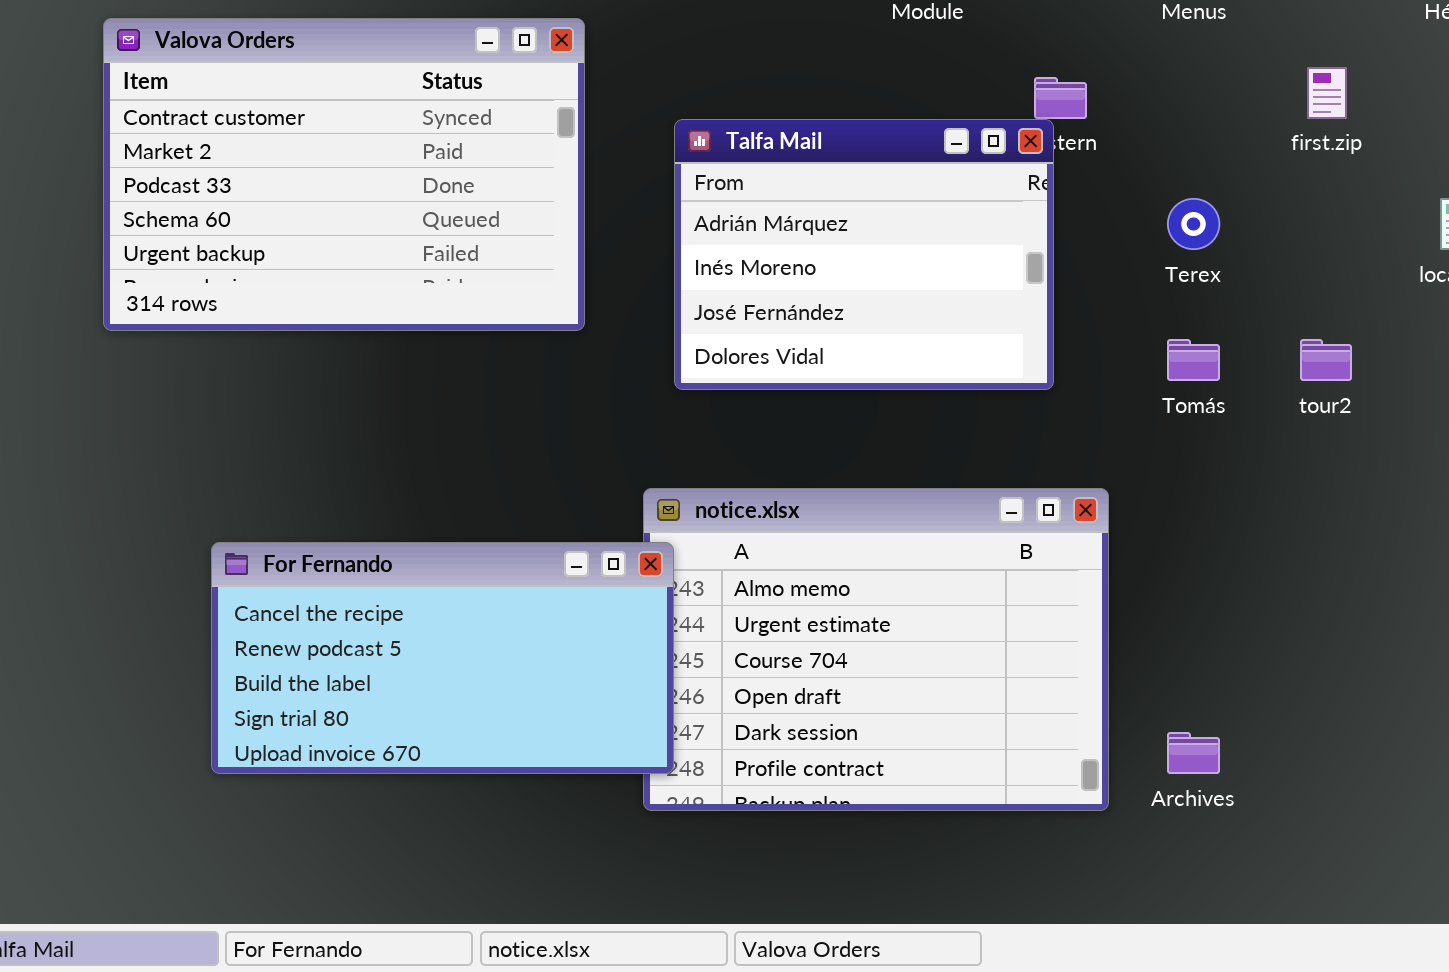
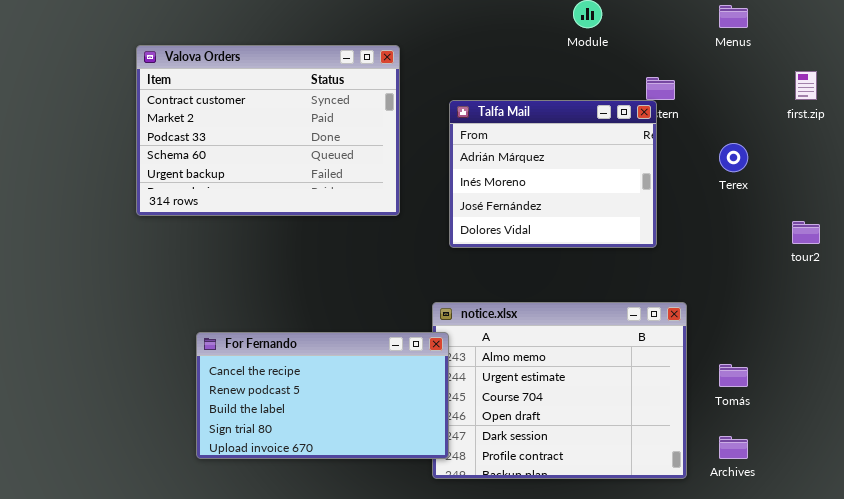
Tomás: [1167,339,1220,381] -> [719,364,748,387], moved

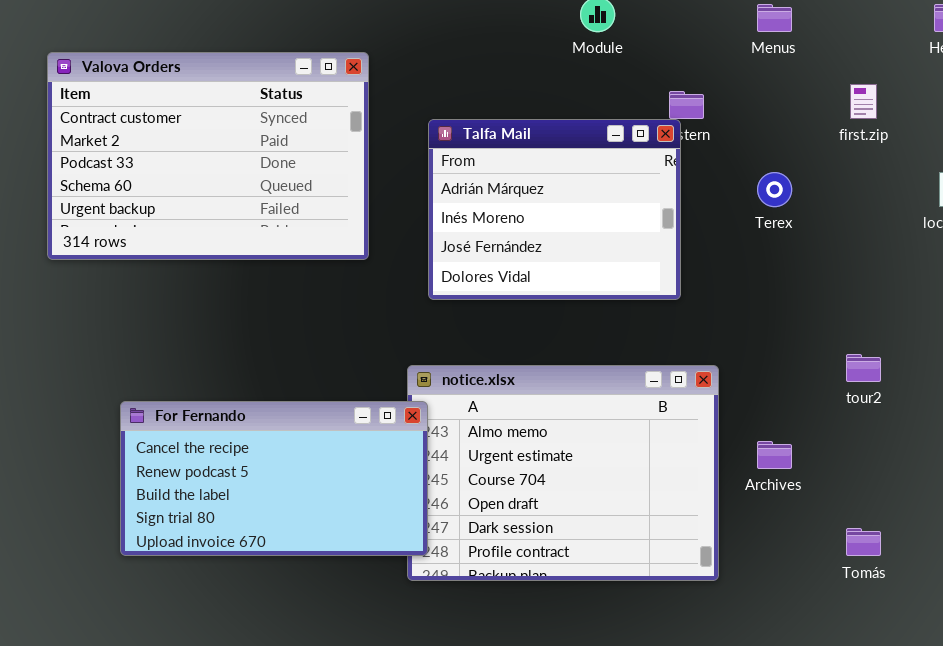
tour2: [792,221,820,244] -> [846,354,881,382], moved
Tomás: [719,364,748,387] -> [846,528,881,556], moved
Archives: [719,436,748,459] -> [757,441,792,469], moved

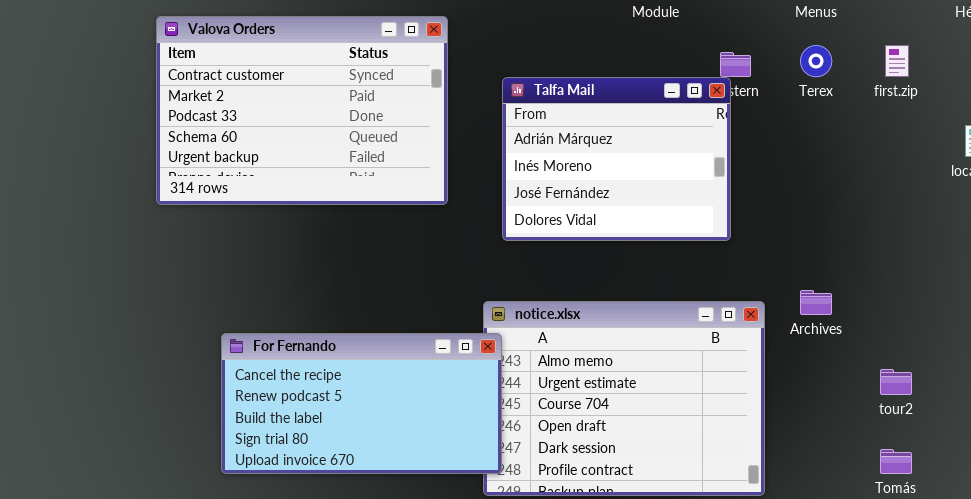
Terex: [757,172,792,207] -> [800,45,832,77], moved
tour2: [846,354,881,382] -> [880,369,912,395], moved
Archives: [757,441,792,469] -> [800,290,832,315], moved

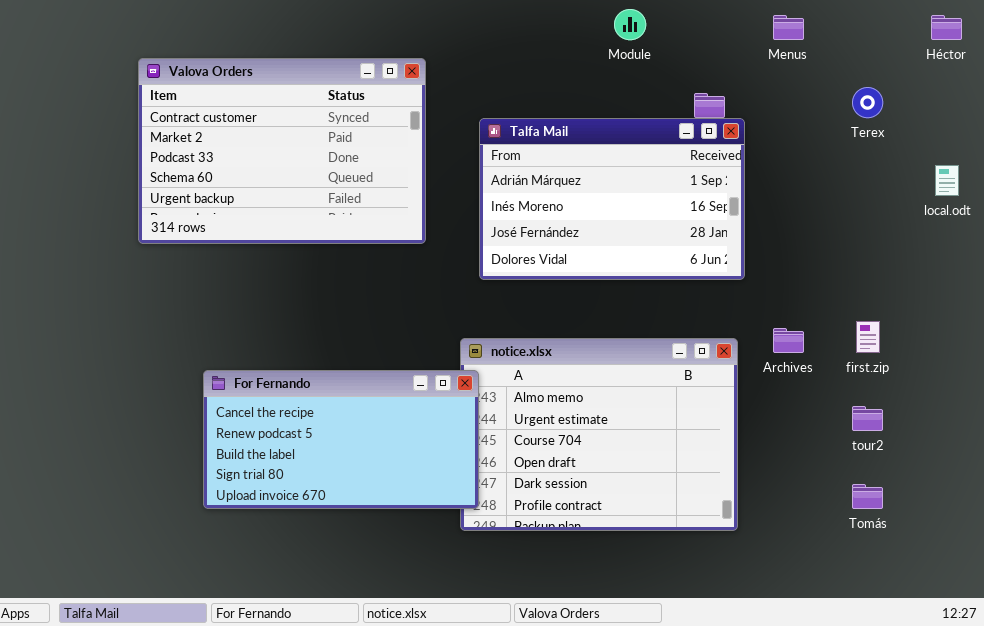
Terex: [800,45,832,77] -> [852,87,883,118], moved
first.zip: [885,45,909,77] -> [856,321,880,353], moved
Talfa Mail: [502,77,731,241] -> [479,118,745,280], resized

